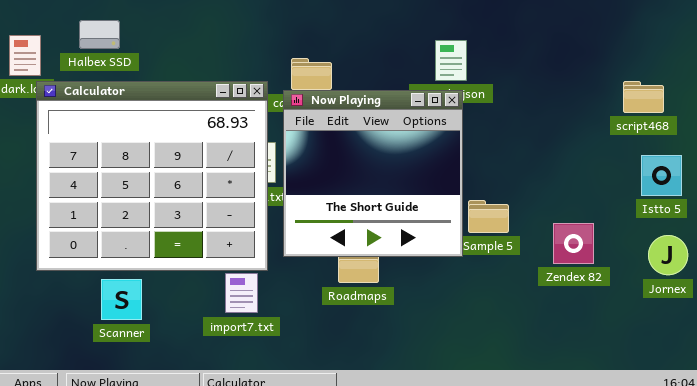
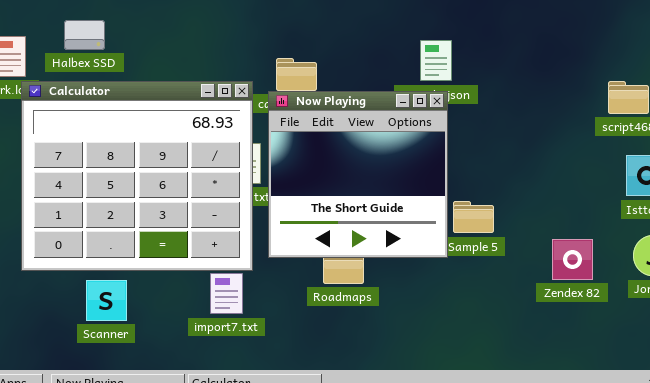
Zendex 82: [553,223,594,264] -> [552,239,593,280], moved

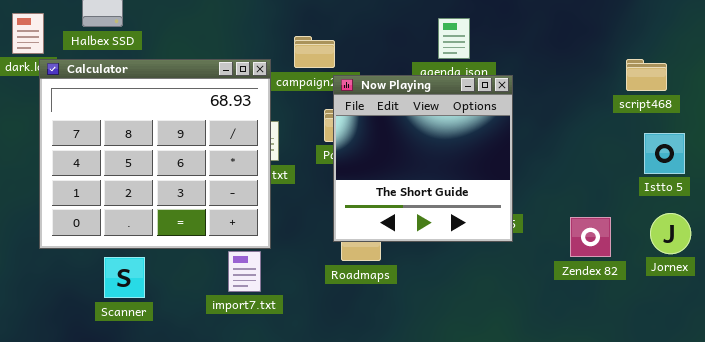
Now Playing: [268,91,448,258] -> [333,75,513,242], moved

